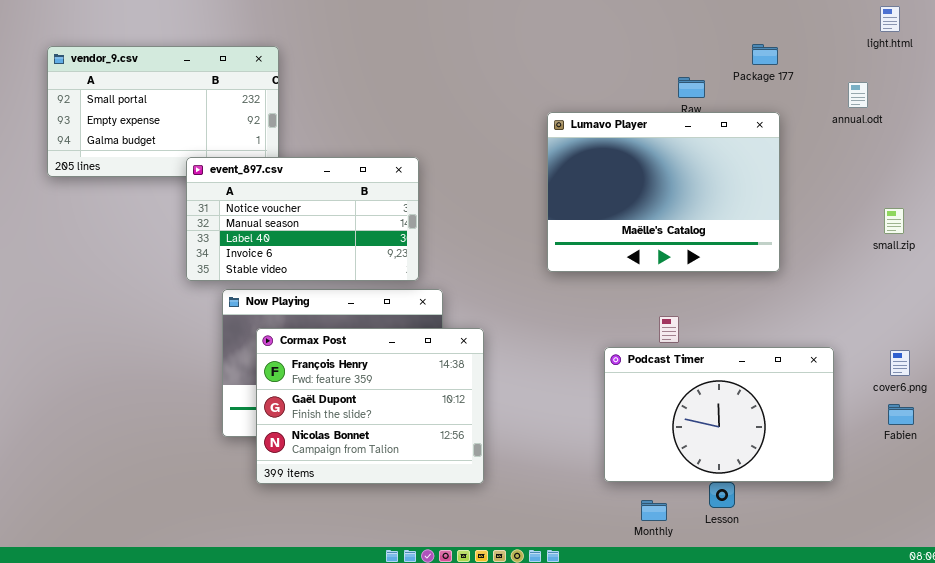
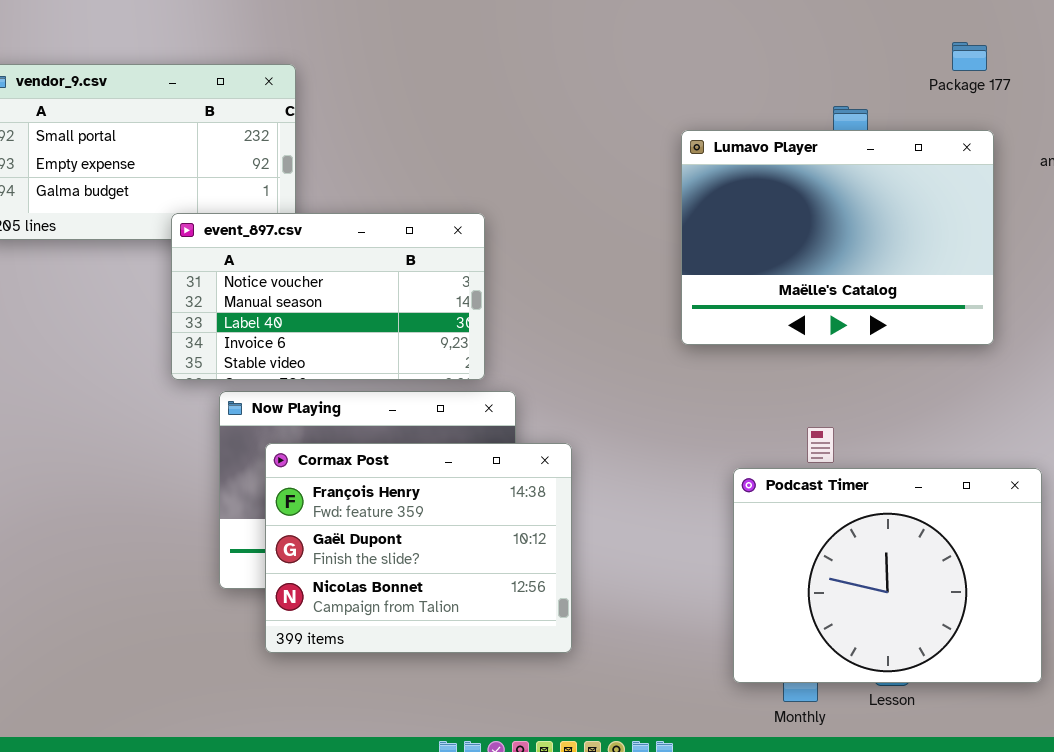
Package 177: [752,44,778,65] -> [952,42,987,71], moved
Lumavo Player: [547,112,780,272] -> [681,130,994,345], moved
Podcast Timer: [604,347,834,482] -> [733,468,1042,683], resized

